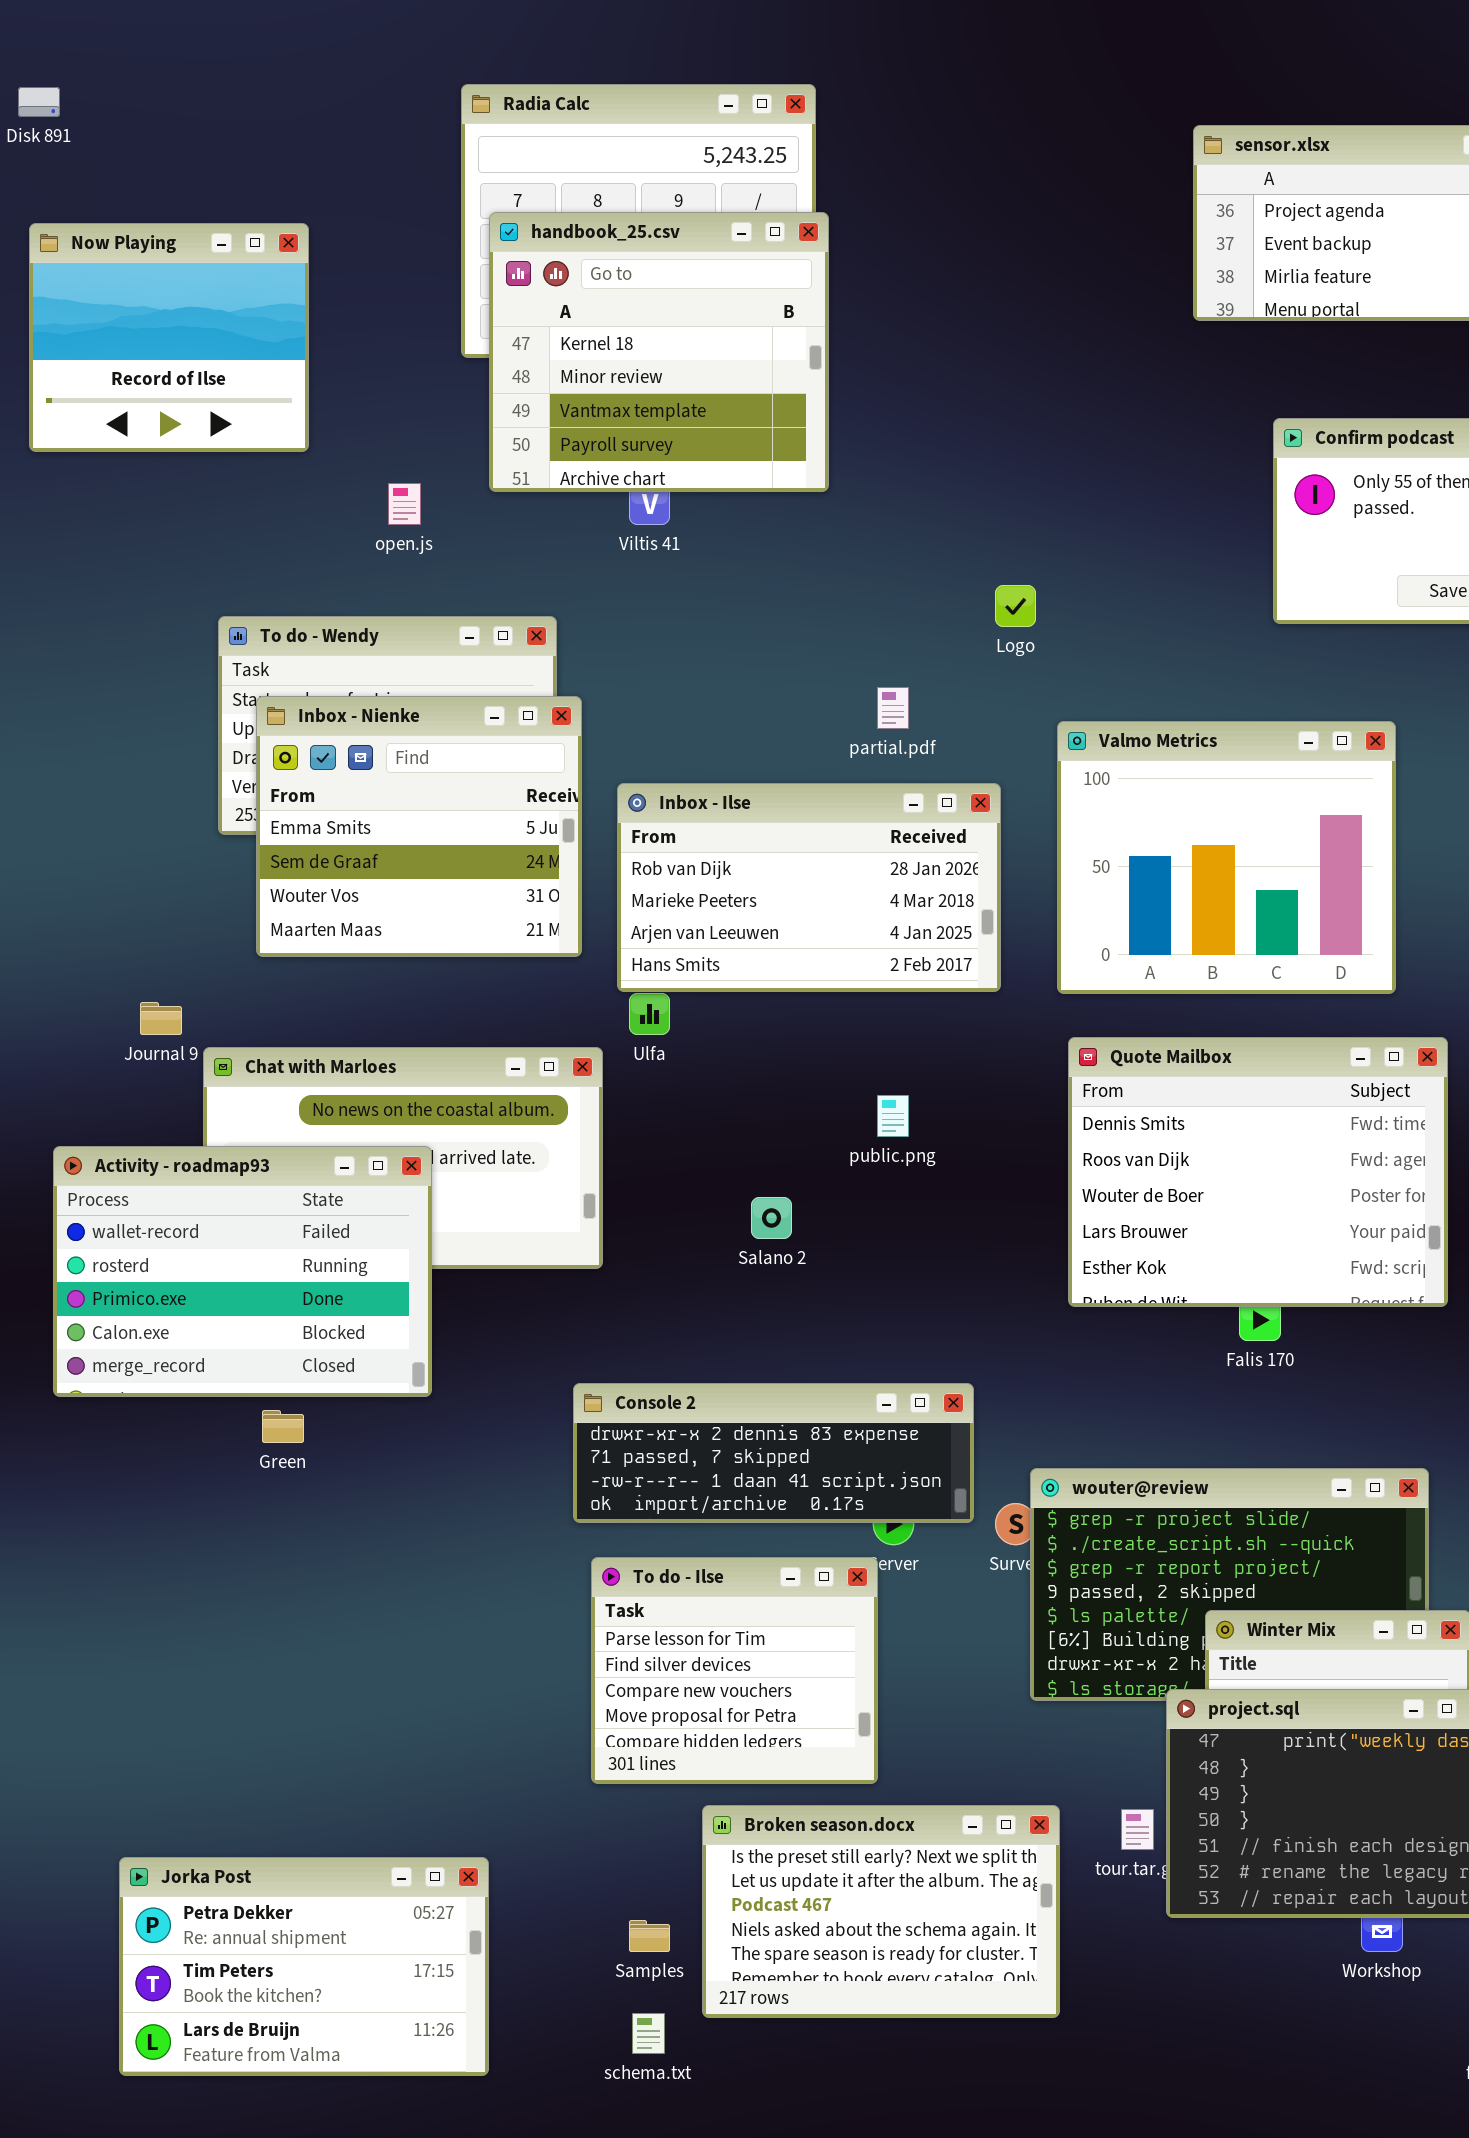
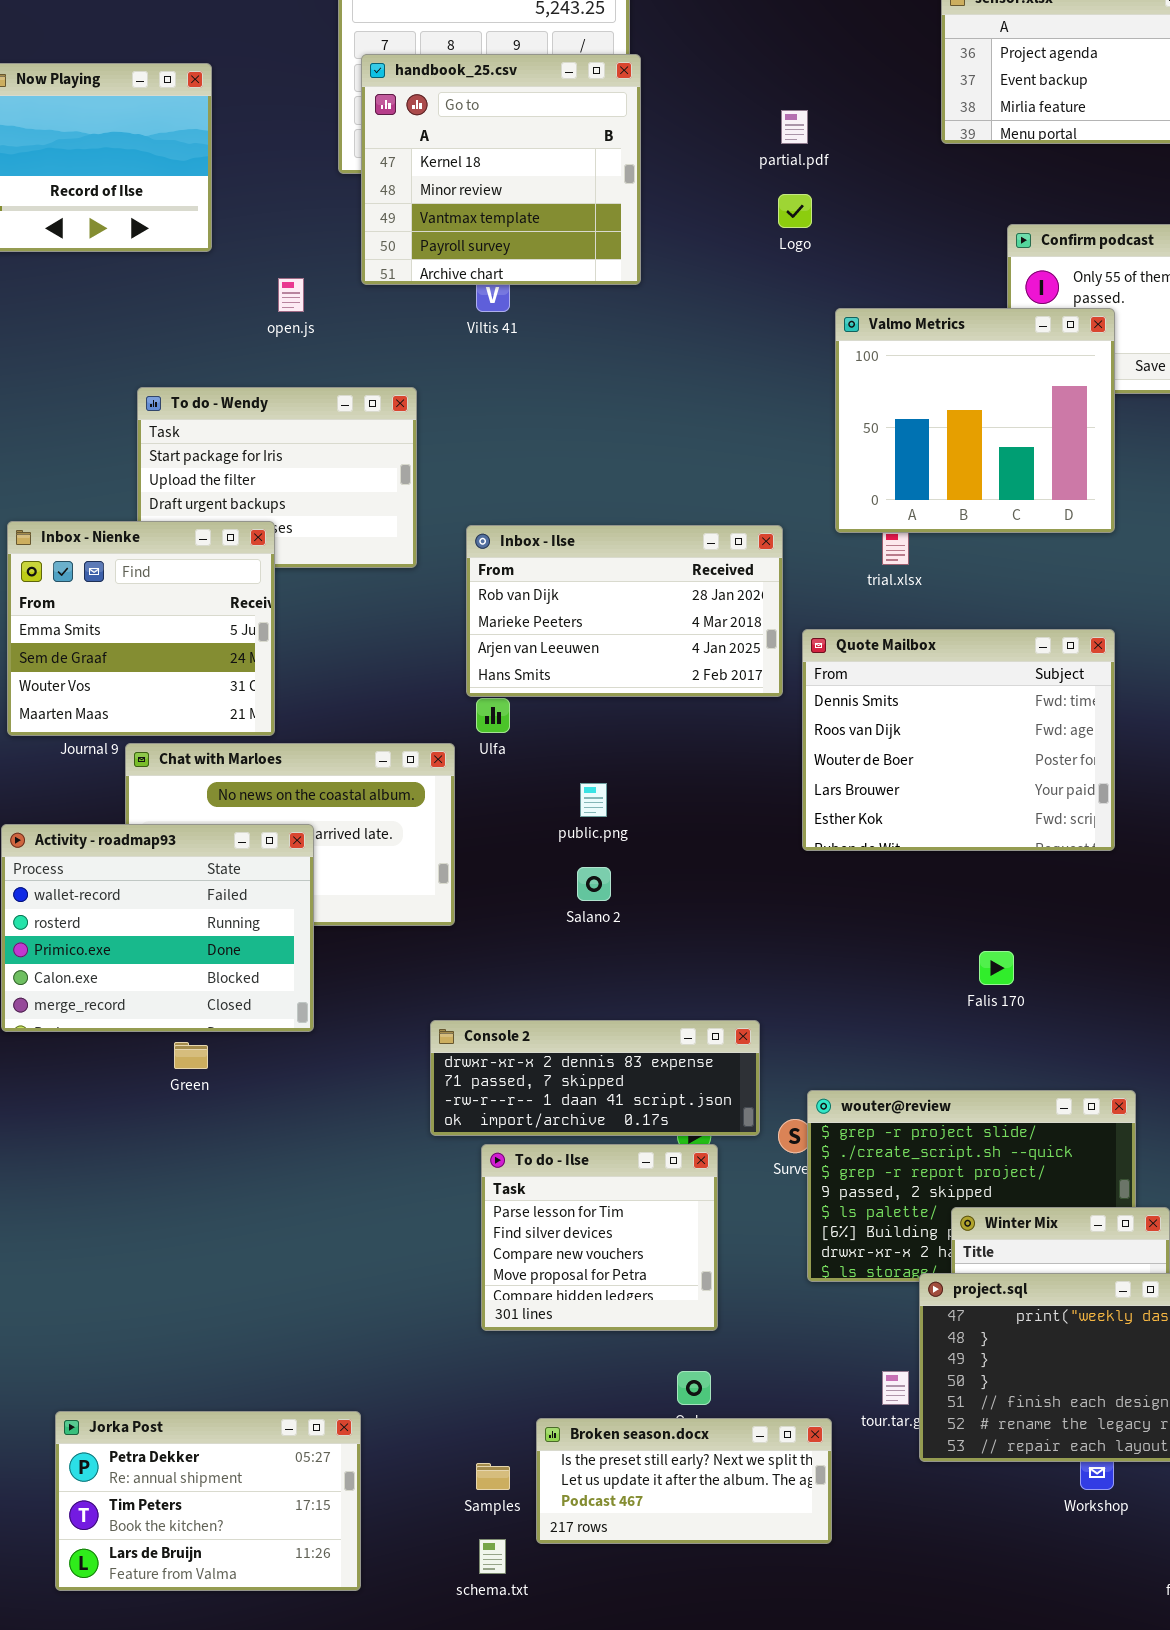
Logo: [995,585,1036,627] -> [778,194,812,228], moved
partial.pdf: [877,687,909,729] -> [781,110,808,144], moved
Inbox - Nienke: [256,696,582,957] -> [7,521,275,736], moved
Valmo Metrics: [1057,721,1396,994] -> [835,308,1115,533], moved
Quote Mailbox: [1068,1037,1448,1307] -> [802,629,1115,851], moved
public.png: [877,1095,909,1137] -> [580,783,607,817], moved
To do - Ilse: [591,1557,878,1784] -> [481,1144,718,1331], moved
Broken season.docx: [702,1805,1060,2018] -> [536,1418,832,1544], resized

